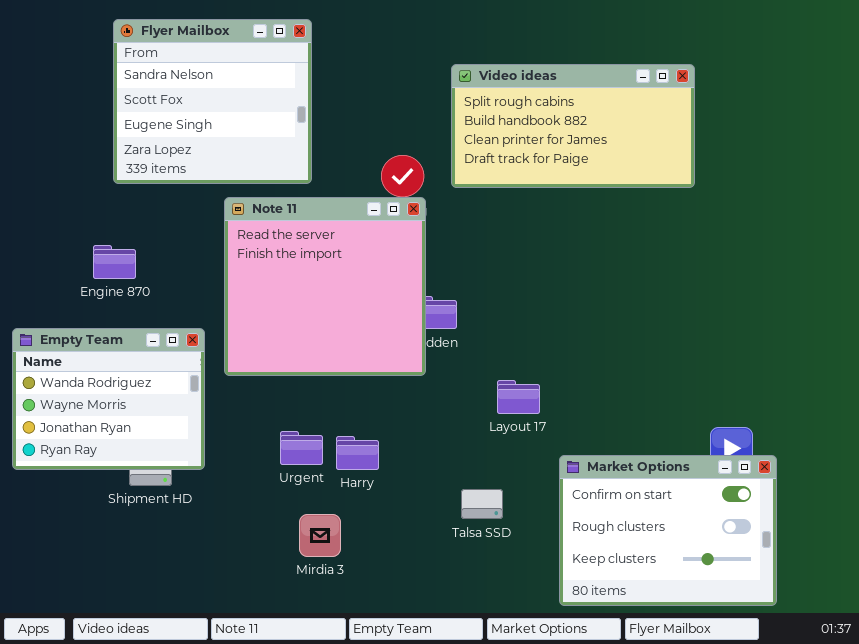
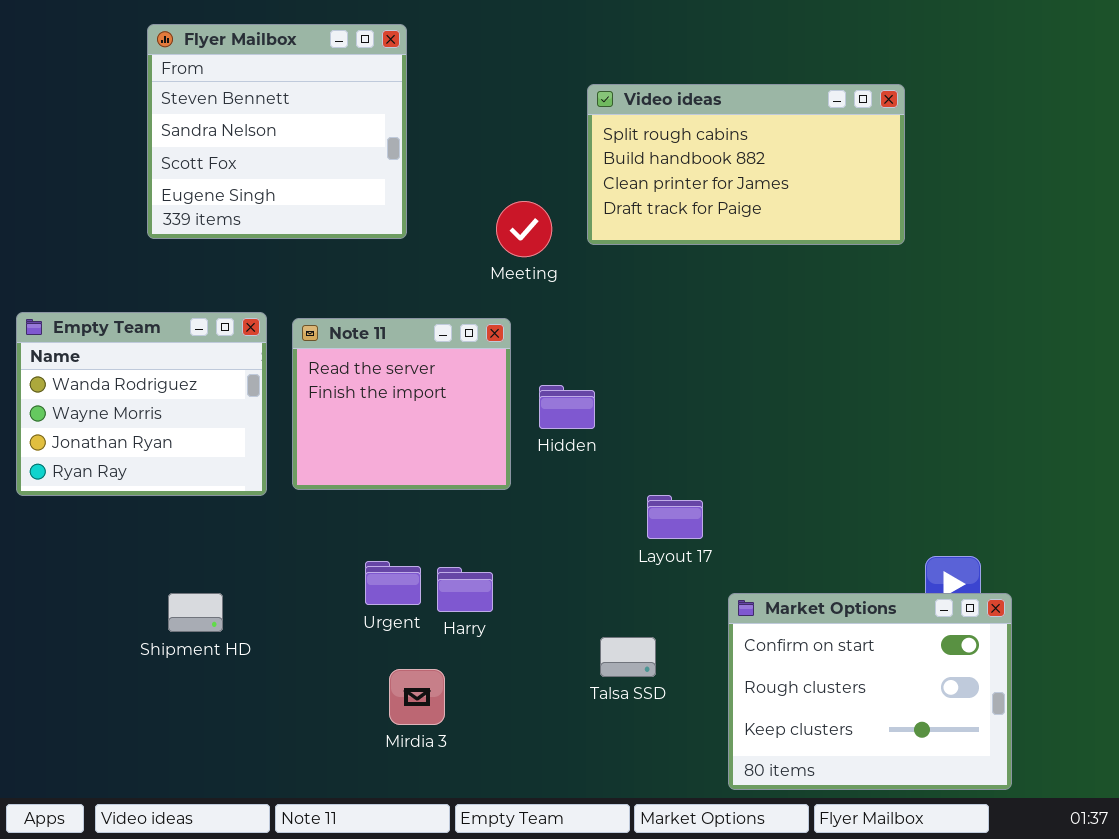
Flyer Mailbox: [113,19,312,184] -> [147,24,407,239], scrolled up 1 row
Note 11: [224,197,426,376] -> [292,318,511,490], resized
Empty Team: [12,328,205,470] -> [16,312,267,496], moved

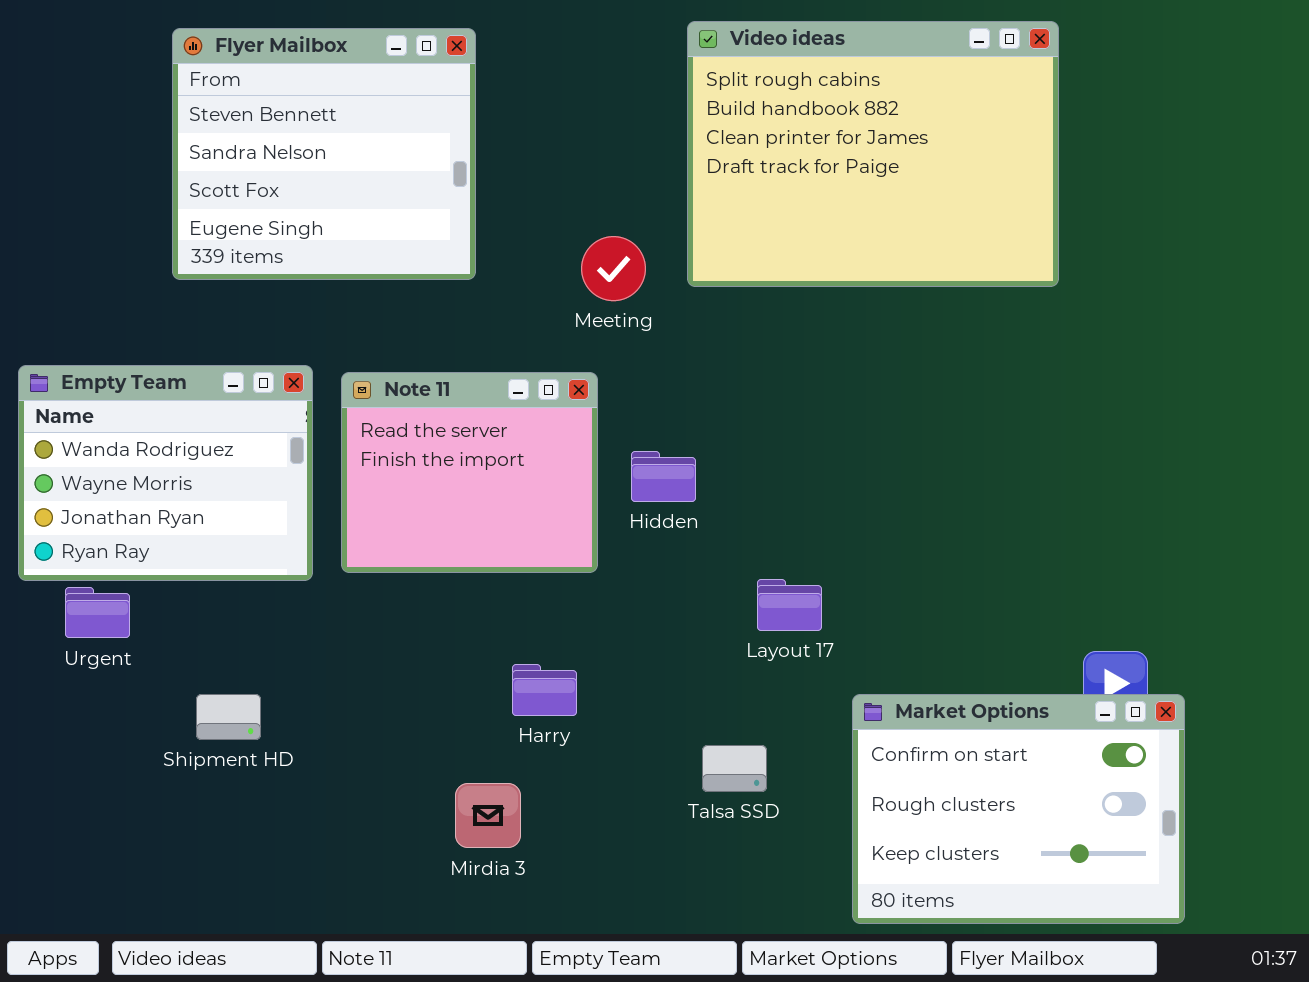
Video ideas: [587,84,905,245] -> [687,21,1059,287], resized
Urgent: [365,561,421,605] -> [65,587,130,638], moved

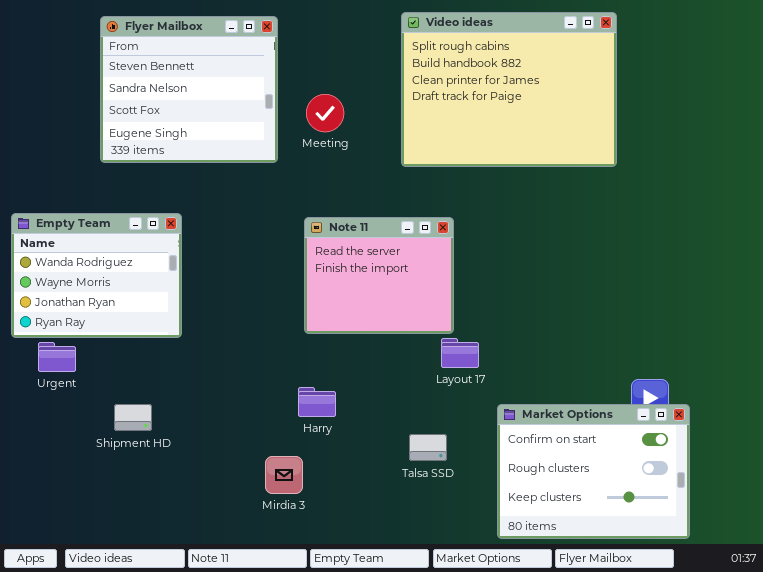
Meeting: [581,236,646,301] -> [306,94,344,132], moved
Note 11: [341,372,598,573] -> [304,217,454,334], moved

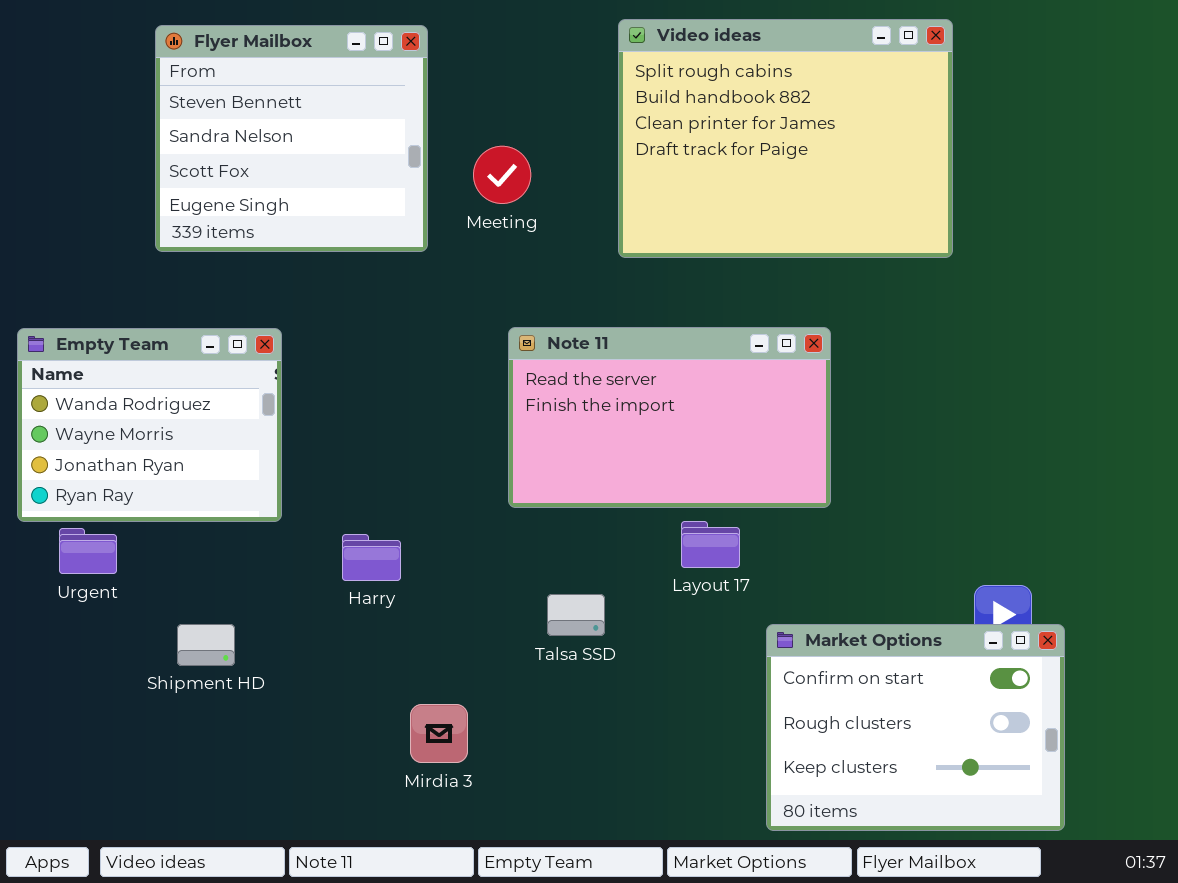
Note 11: [304,217,454,334] -> [508,327,831,508], moved, resized
Harry: [298,387,336,417] -> [342,534,401,581], moved
Talsa SSD: [409,434,447,461] -> [547,594,605,636], moved

